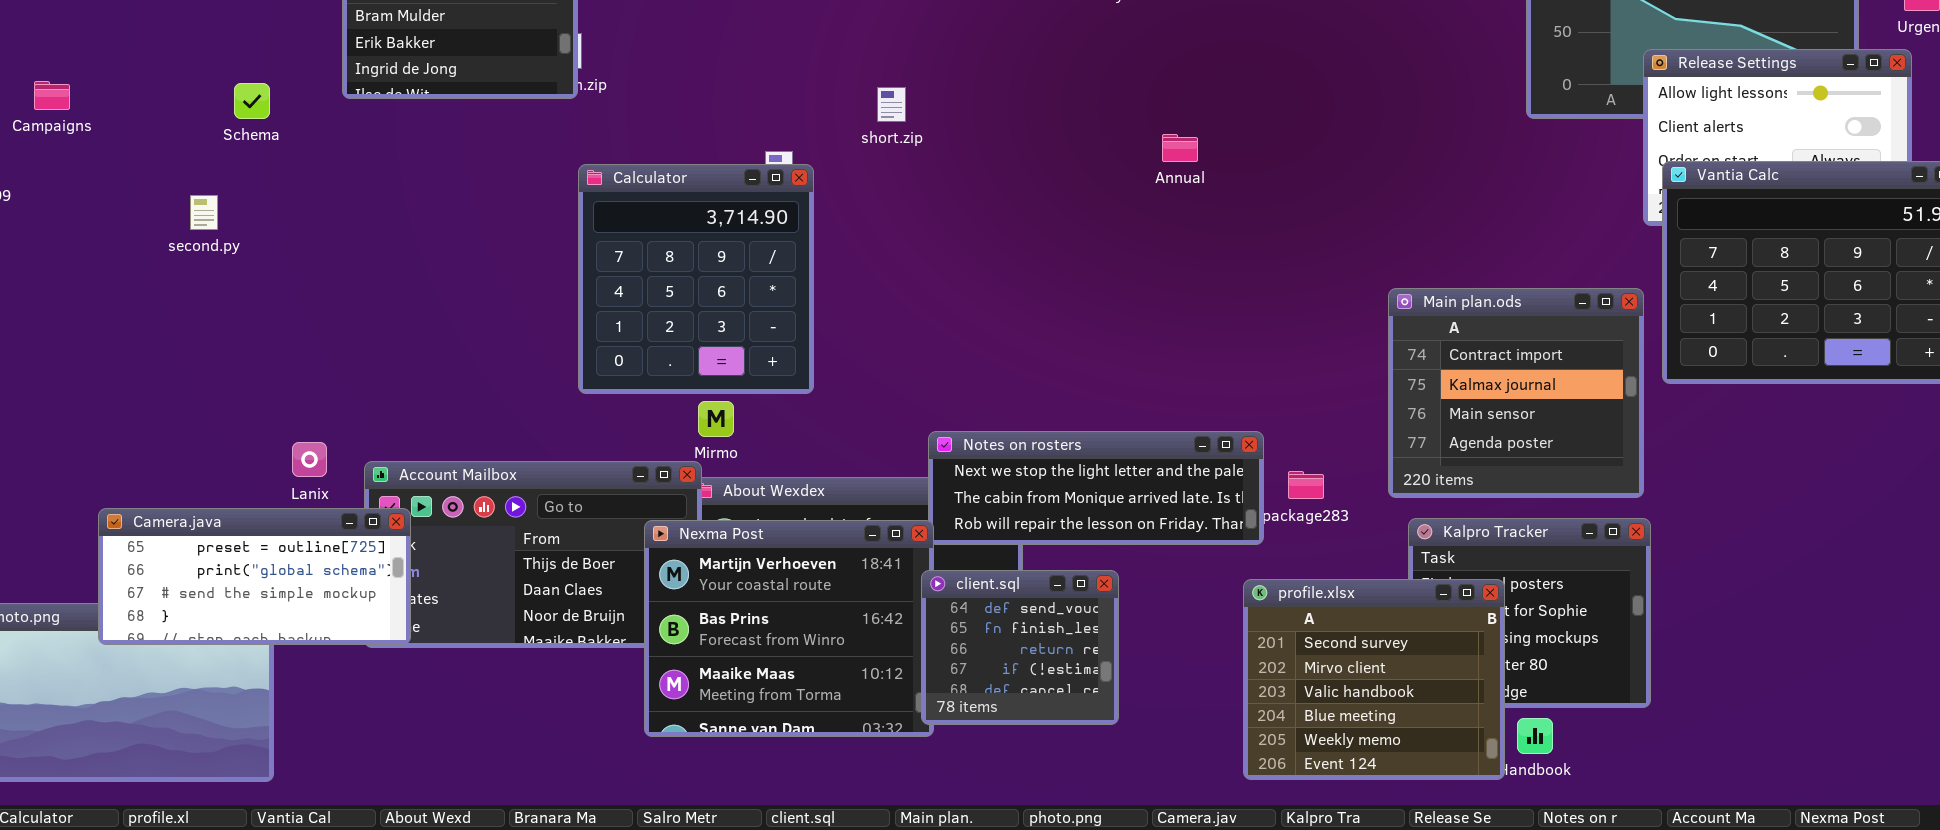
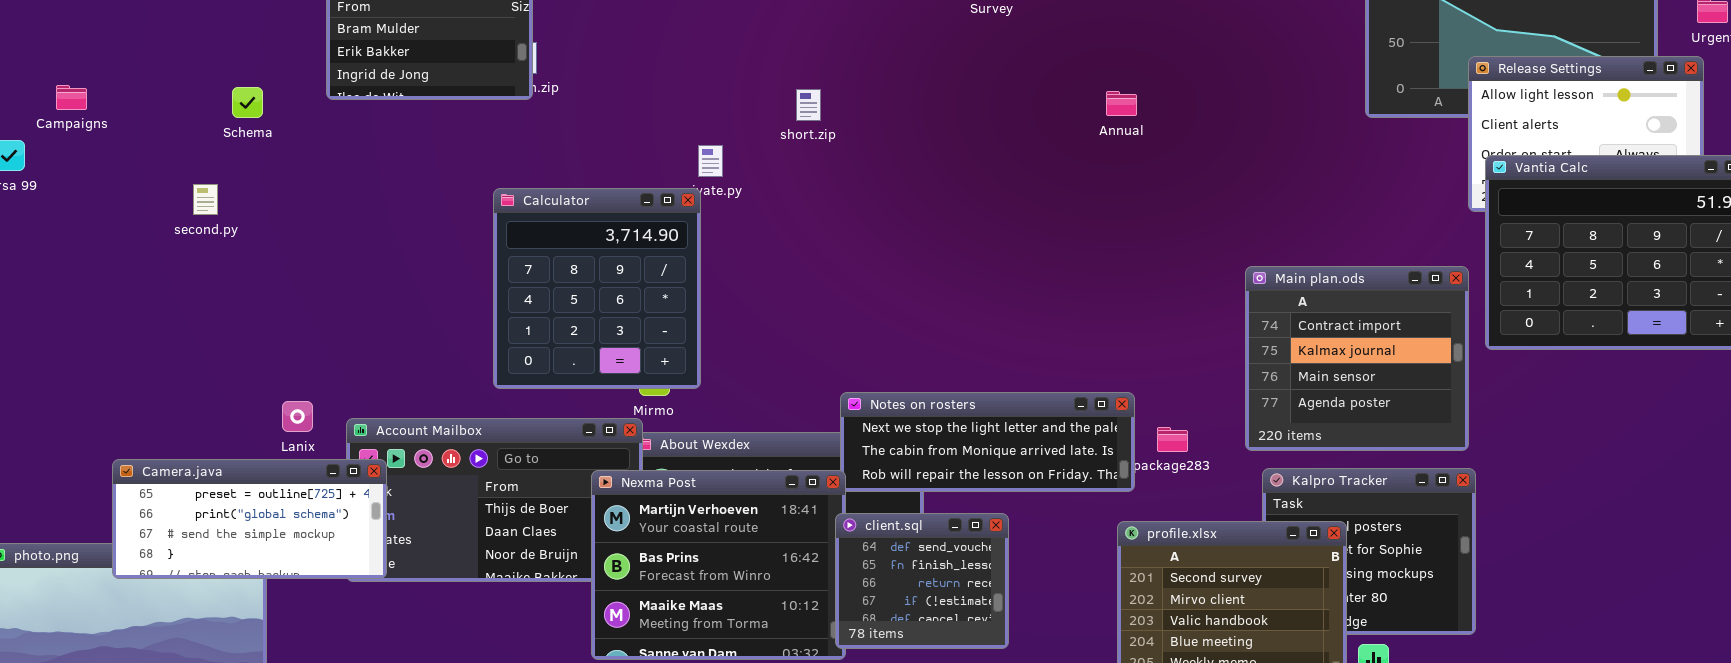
Annual: [1162,134,1198,162] -> [1106,91,1137,116], moved
Calculator: [578,164,814,394] -> [493,188,701,389], moved

